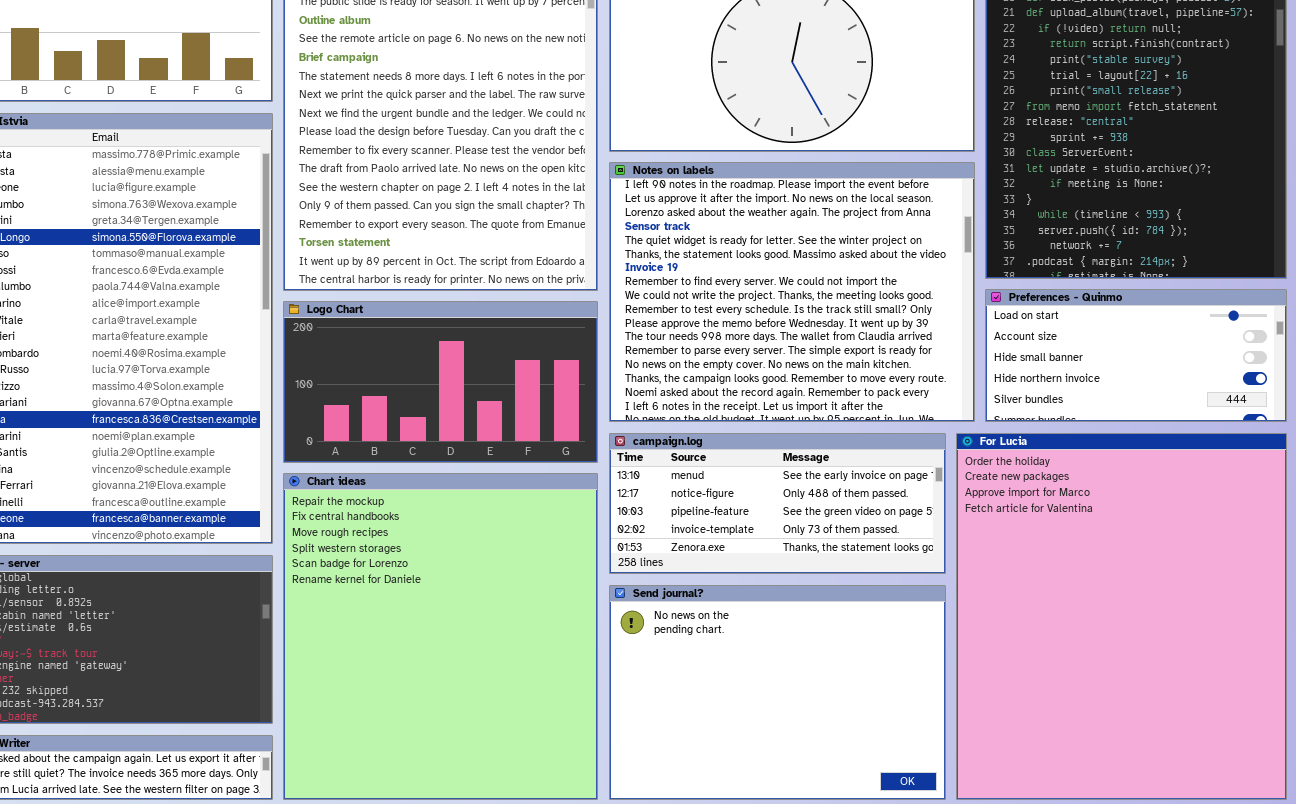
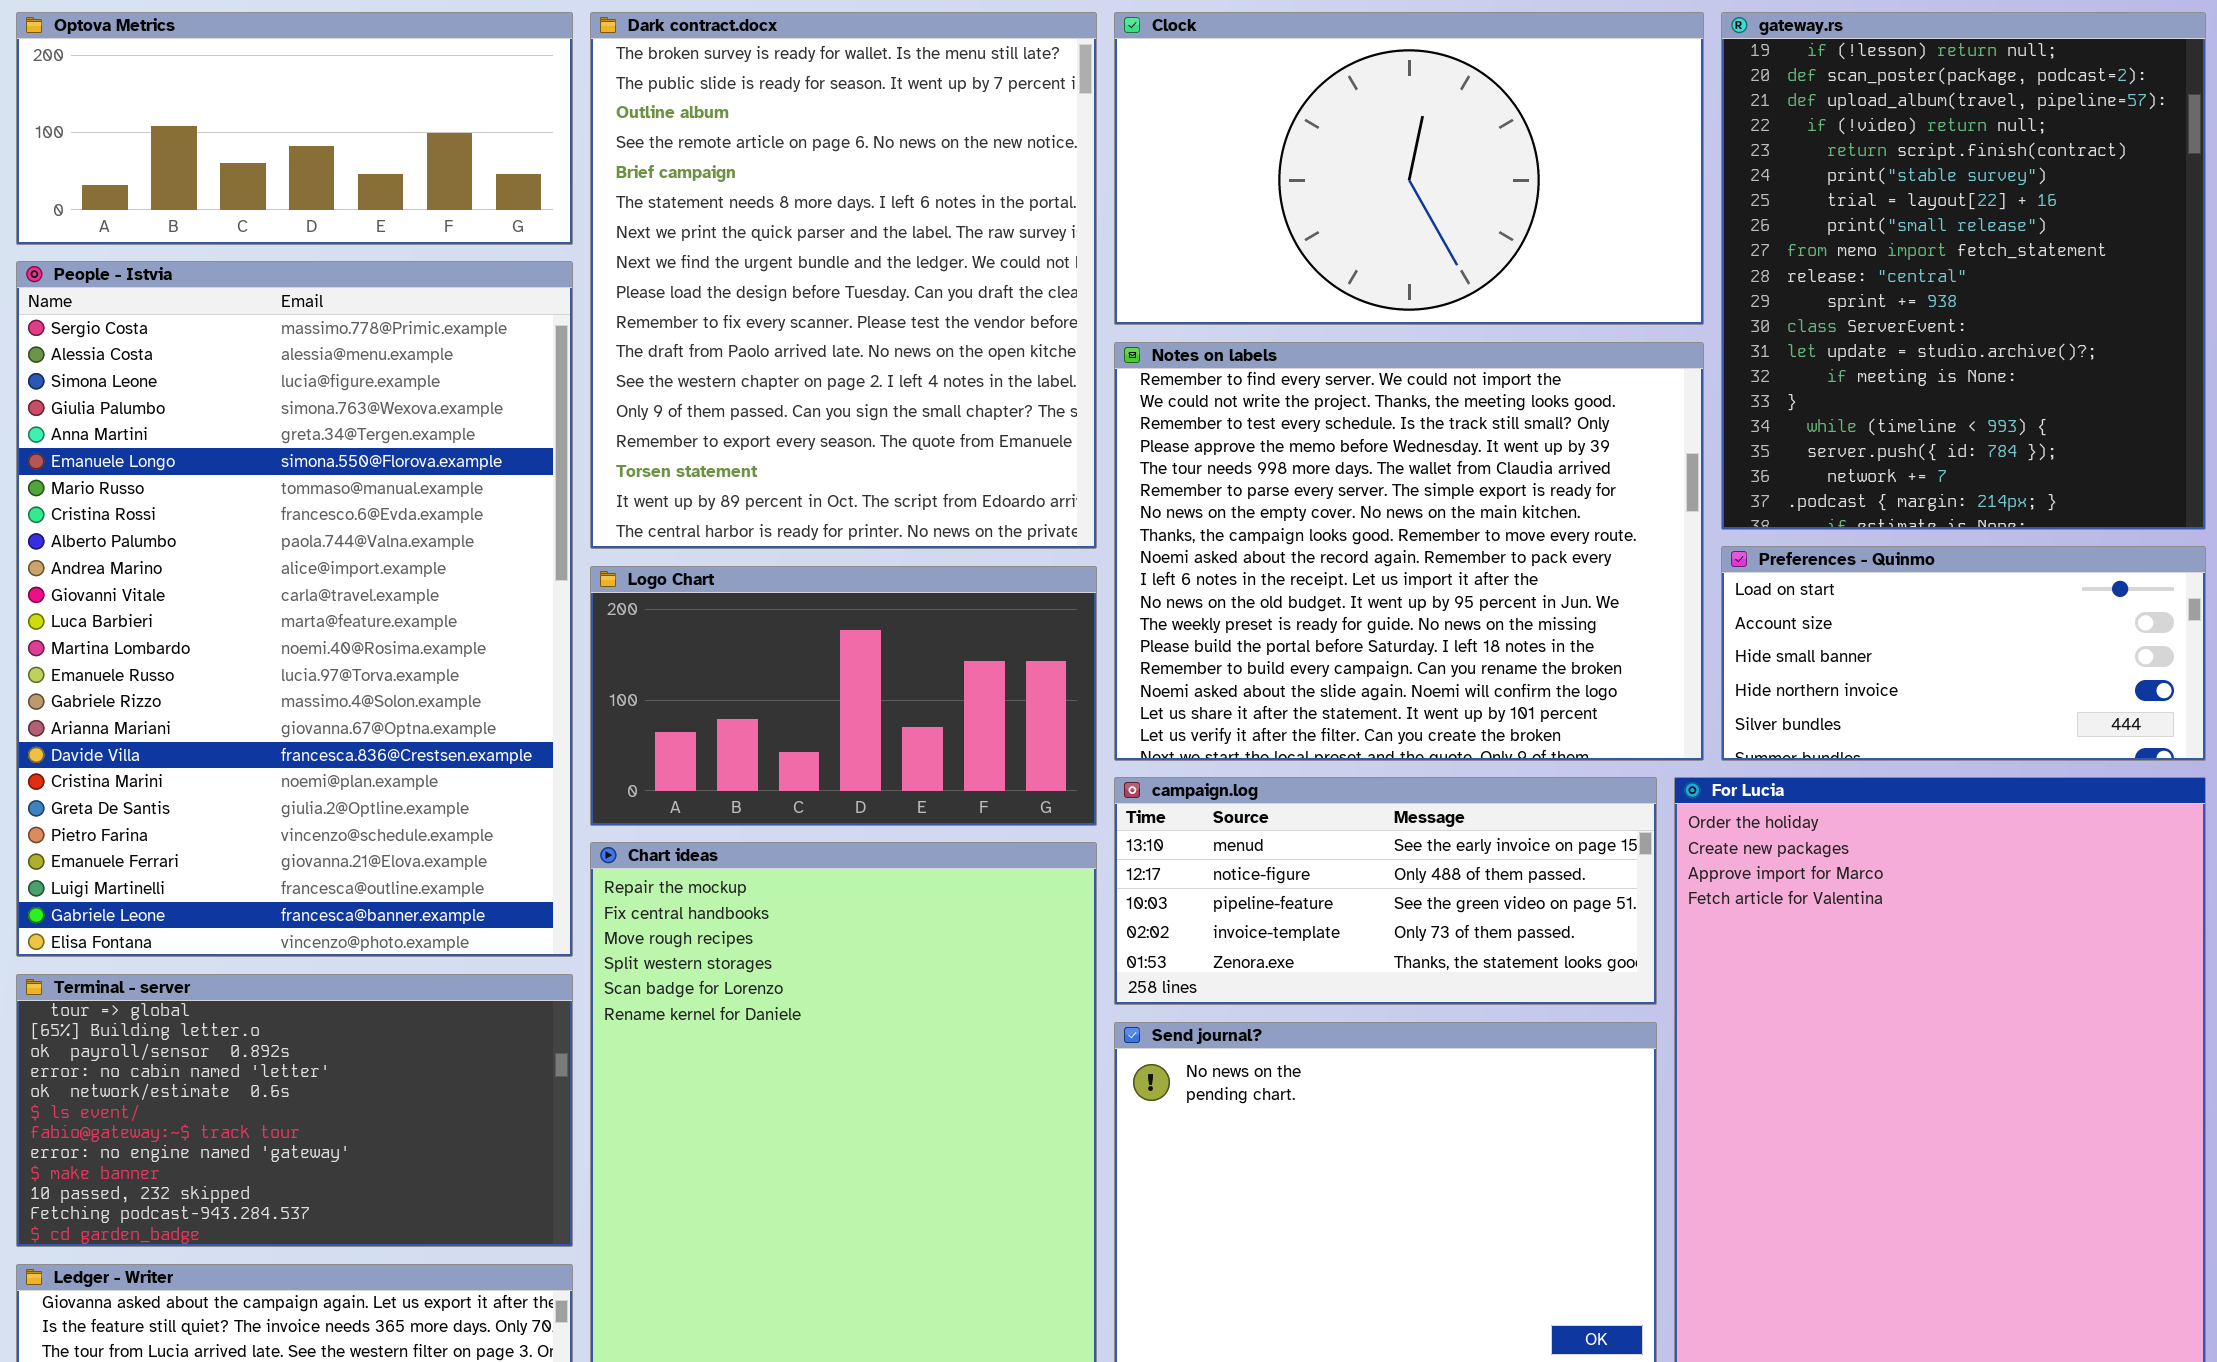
Notes on labels: [609,162,975,422] -> [1114,342,1704,761], scrolled down 7 rows

